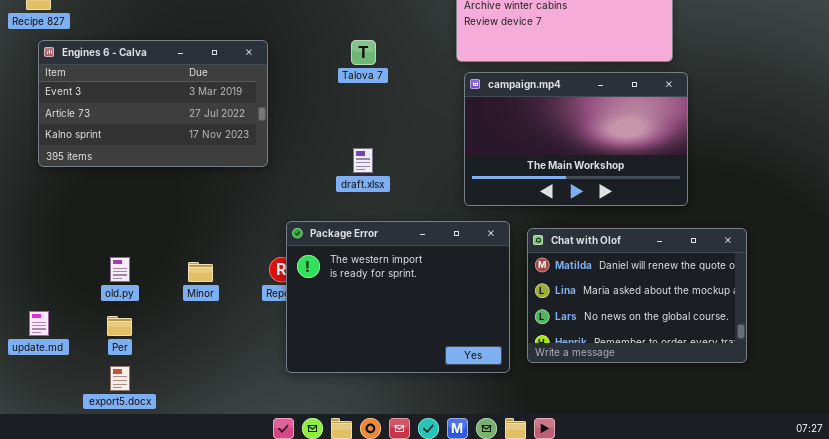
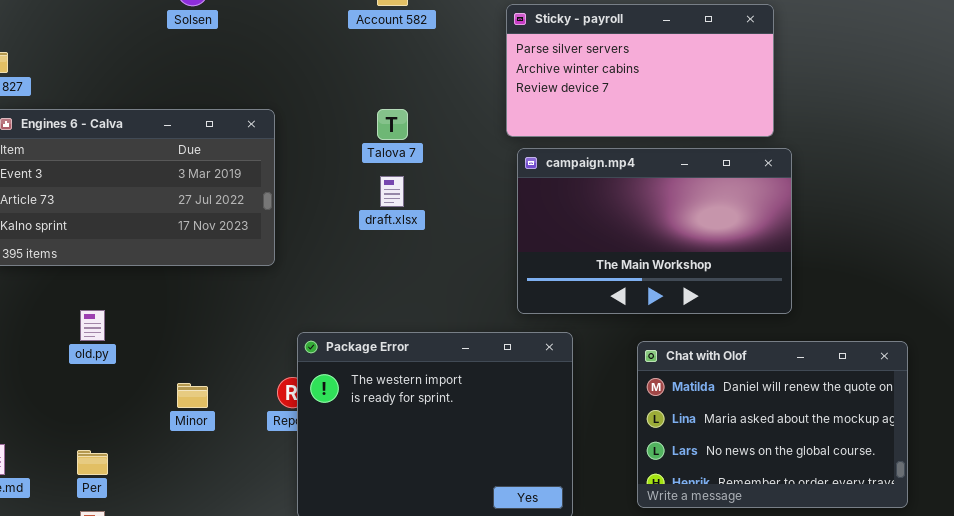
draft.xlsx: [353,148,373,173] -> [380,176,404,207], moved
Chat with Olof: [527,228,747,363] -> [637,341,908,508], moved
old.py: [110,257,130,282] -> [80,310,105,341], moved

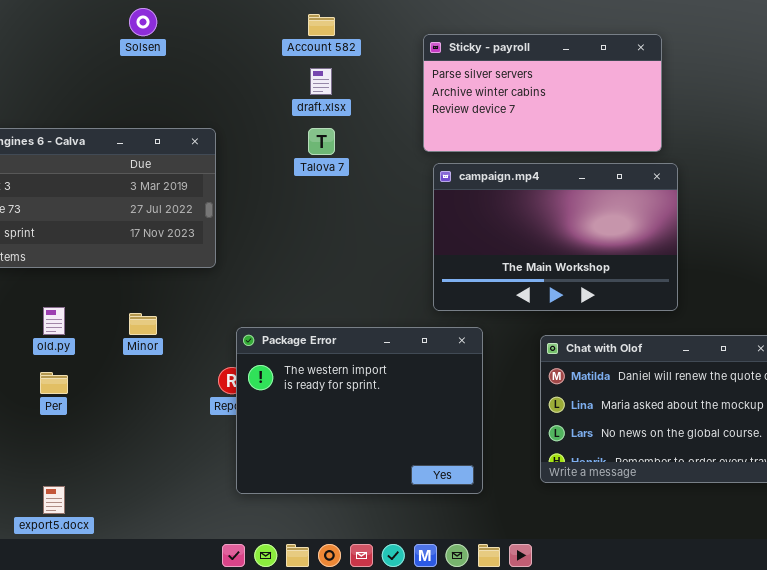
draft.xlsx: [380,176,404,207] -> [310,68,332,95], moved
Minor: [177,383,208,408] -> [129,313,157,335], moved
Per: [77,450,108,475] -> [40,372,68,394], moved

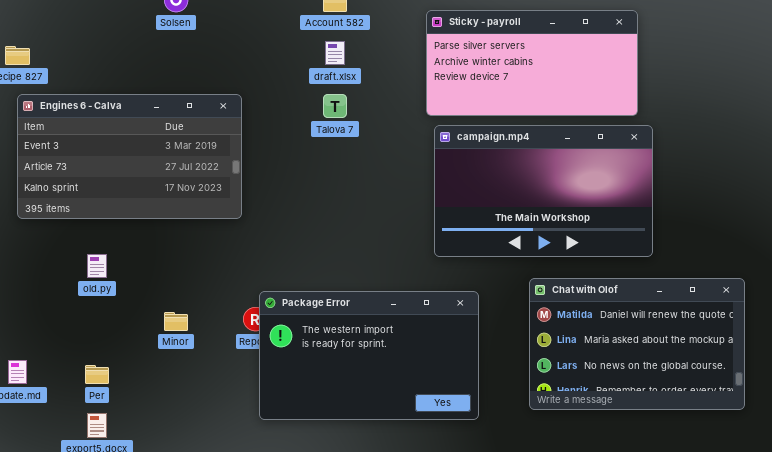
Minor: [129,313,157,335] -> [164,312,188,331], moved
Package Error: [236,327,483,494] -> [259,291,479,420], resized
Per: [40,372,68,394] -> [85,365,109,384], moved

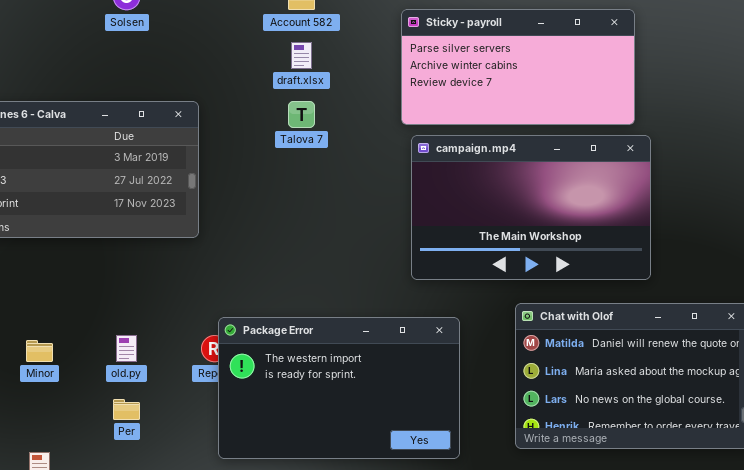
old.py: [87,254,107,278] -> [116,335,137,362], moved
Minor: [164,312,188,331] -> [26,340,53,362], moved
Per: [85,365,109,384] -> [113,399,140,420], moved

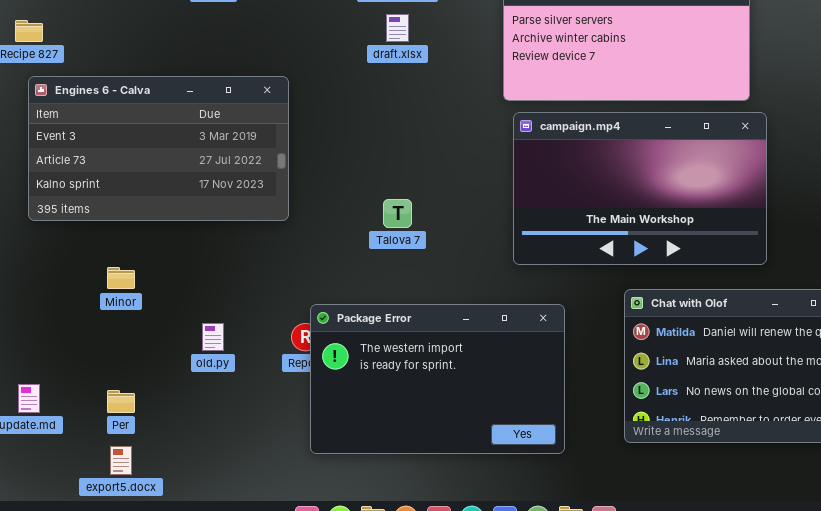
Talova 7: [288,101,315,128] -> [383,199,412,228], moved
Minor: [26,340,53,362] -> [107,267,135,289], moved
Per: [113,399,140,420] -> [107,390,135,413], moved

